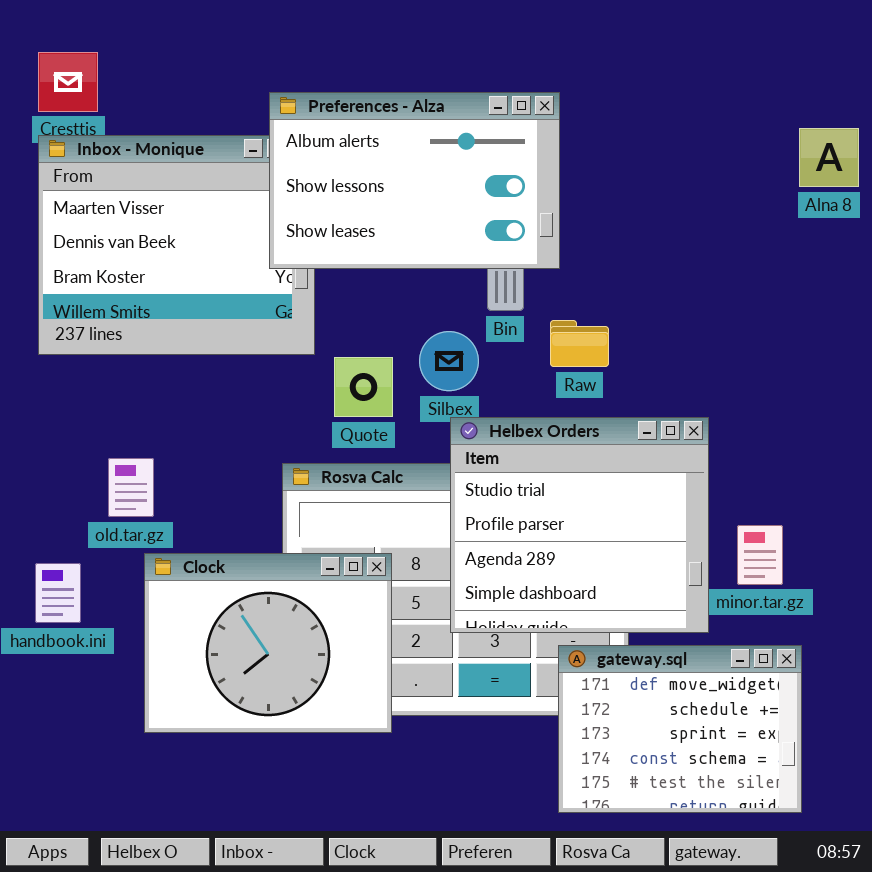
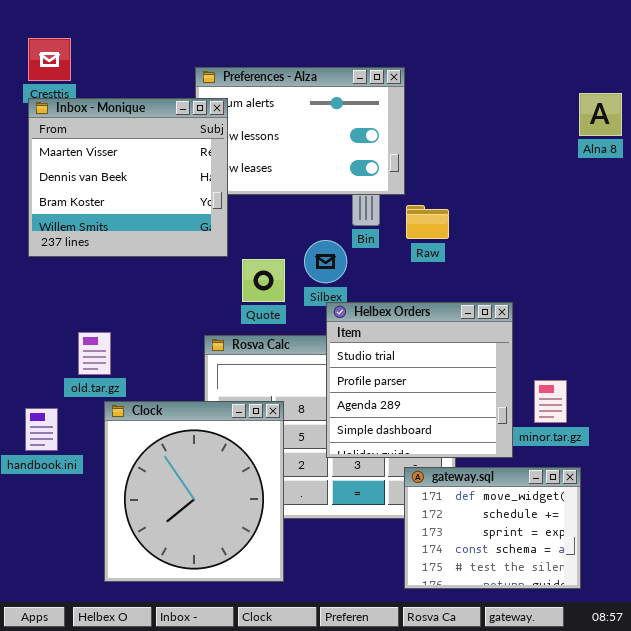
Inbox - Monique: [38,135,315,355] -> [28,98,228,257], raised
Raw: [550,320,609,367] -> [406,205,449,239], moved
Clock: [144,553,392,733] -> [104,401,284,582], resized

